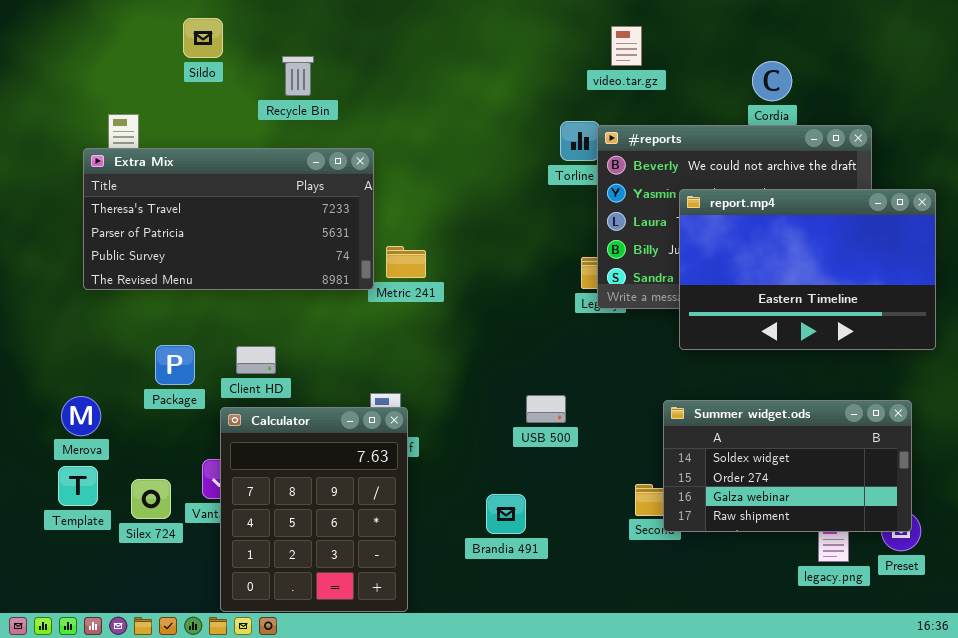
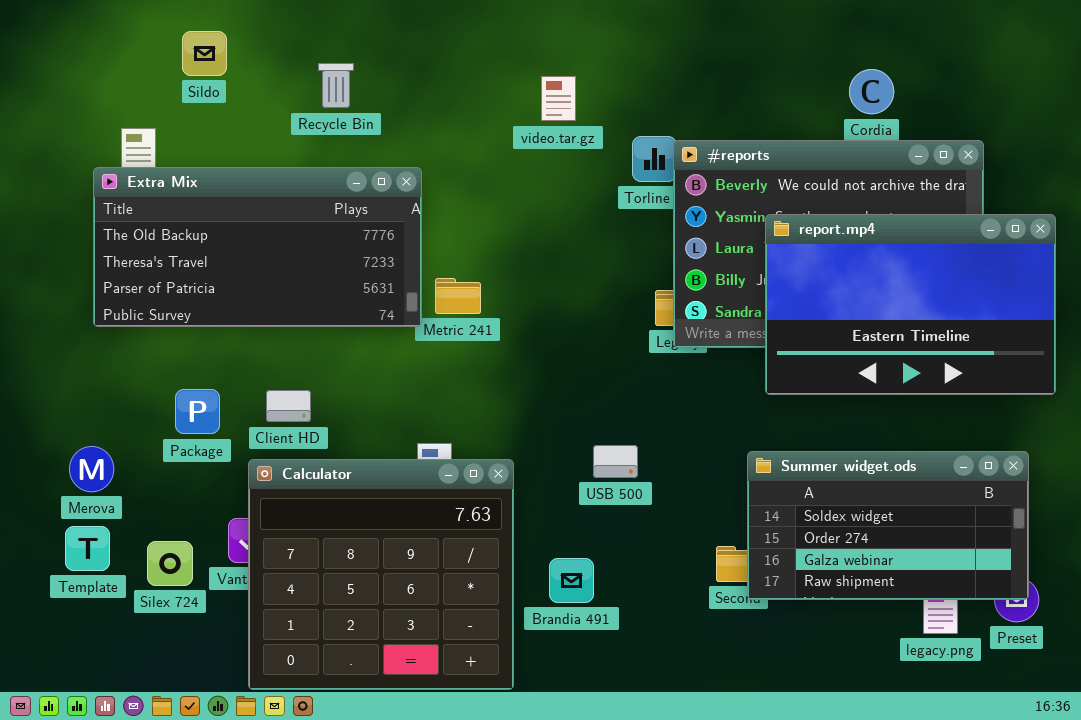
Sildo: [183,18,223,58] -> [182,31,227,76], moved
video.tar.gz: [611,26,642,66] -> [541,76,576,121], moved
Extra Mix: [83,148,374,290] -> [93,167,422,327], scrolled up 1 row
Calculator: [220,407,408,612] -> [248,459,514,690], resized

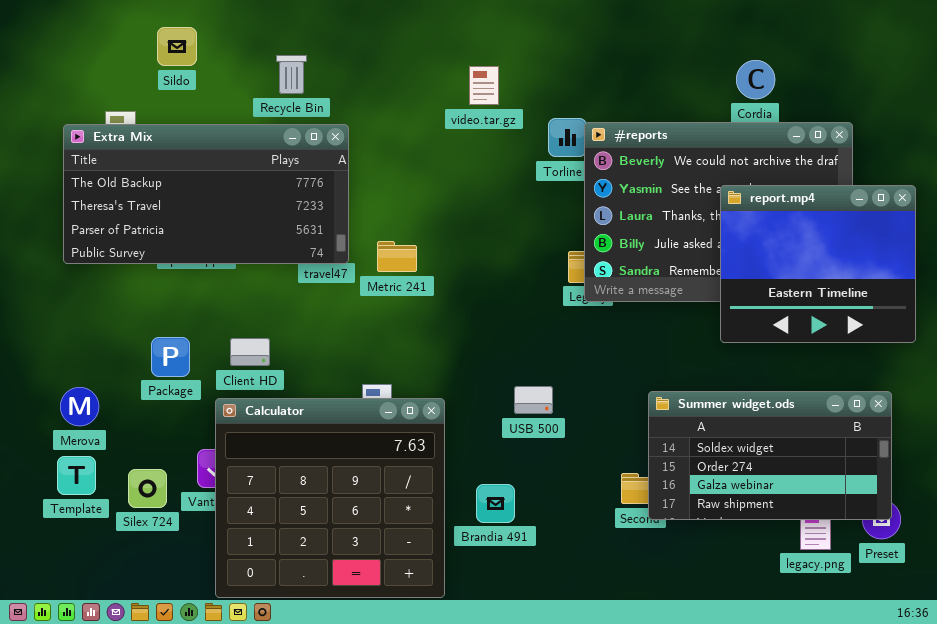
Extra Mix: [93,167,422,327] -> [63,124,349,264], moved
report.mp4: [765,214,1056,395] -> [720,185,916,343], resized

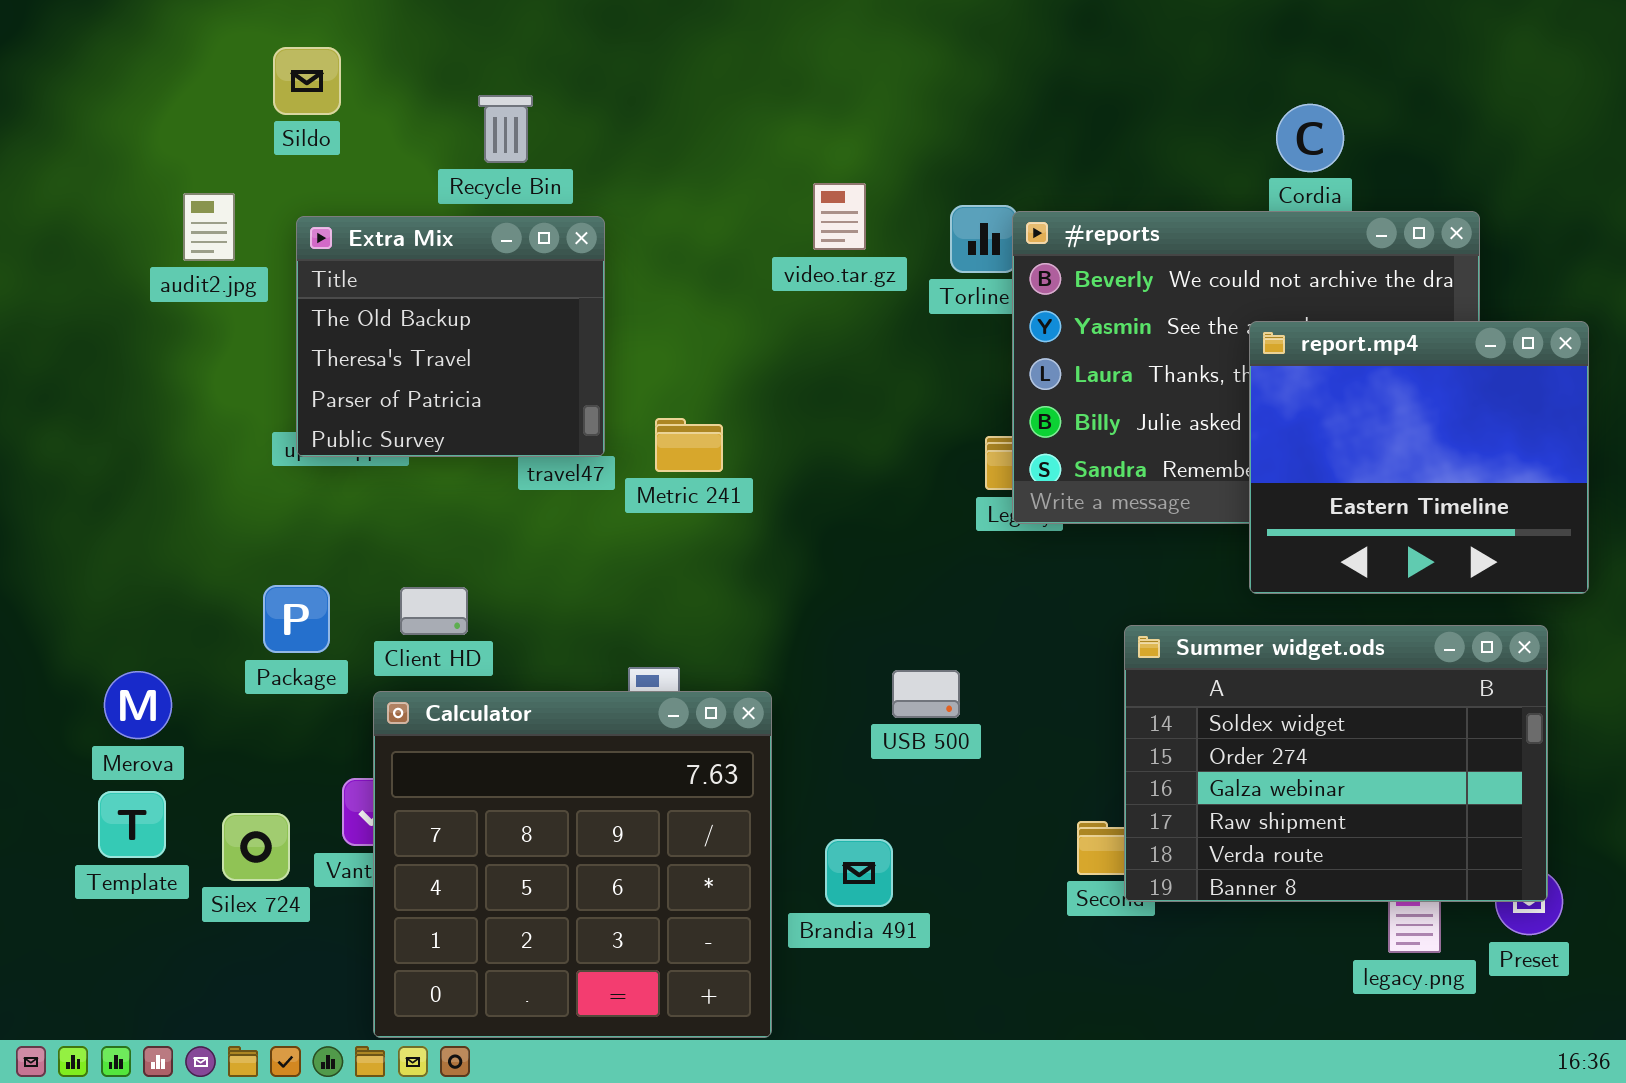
video.tar.gz: [469,66,499,105] -> [813,183,866,250], moved
Extra Mix: [63,124,349,264] -> [296,216,605,457], resized
Summer widget.ods: [648,391,892,520] -> [1124,625,1548,902], resized

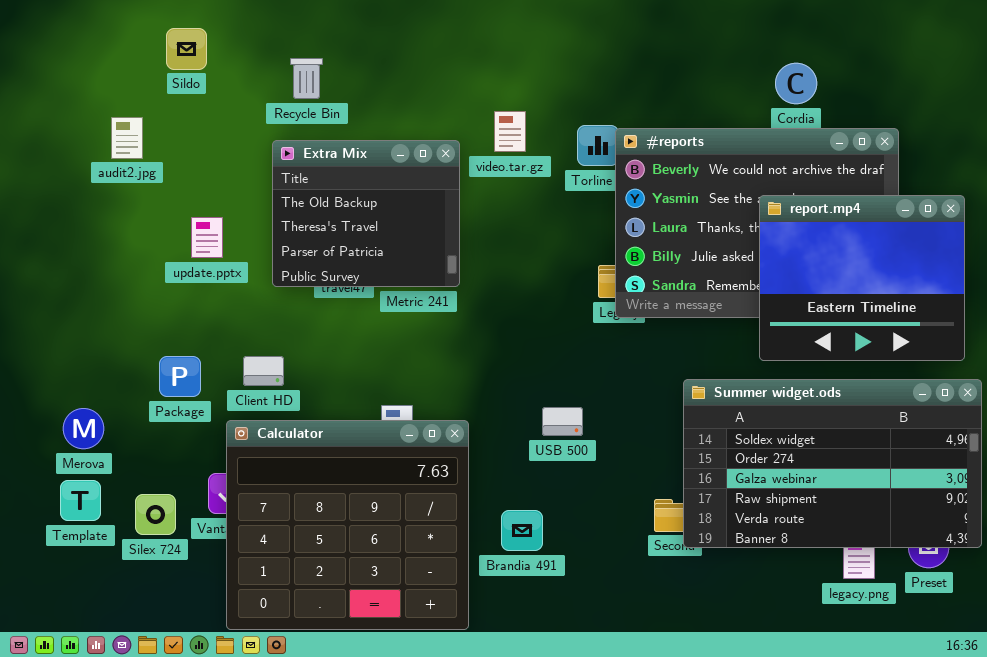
Extra Mix: [296,216,605,457] -> [272,140,460,287], moved
Summer widget.ods: [1124,625,1548,902] -> [683,379,982,548], resized

